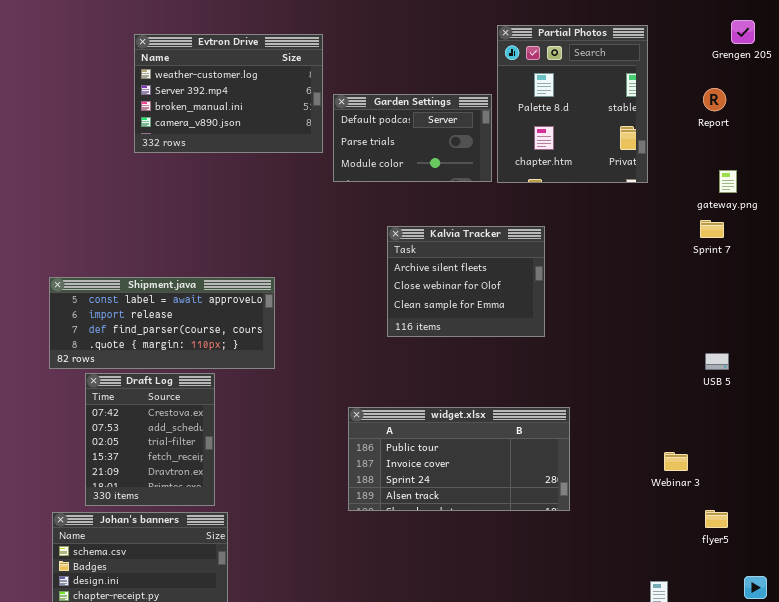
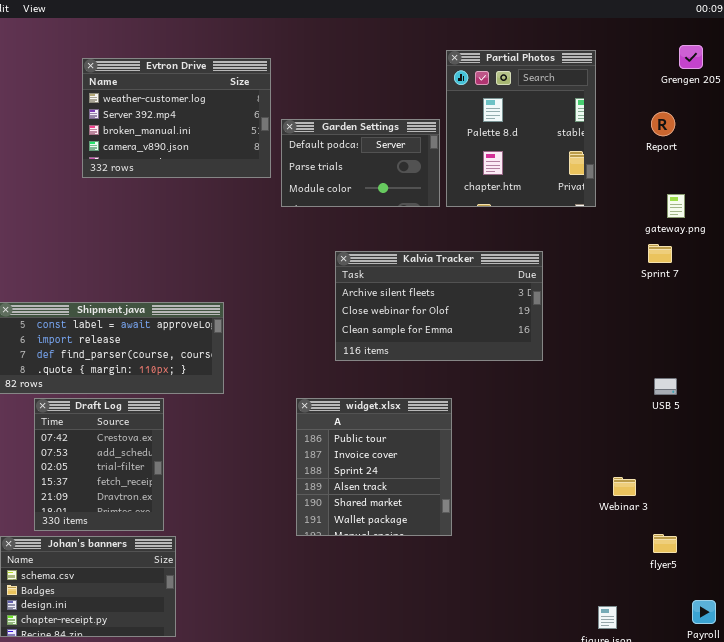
Kalvia Tracker: [387,226,545,337] -> [335,251,543,361], resized
widget.xlsx: [348,407,570,511] -> [296,398,452,536], resized

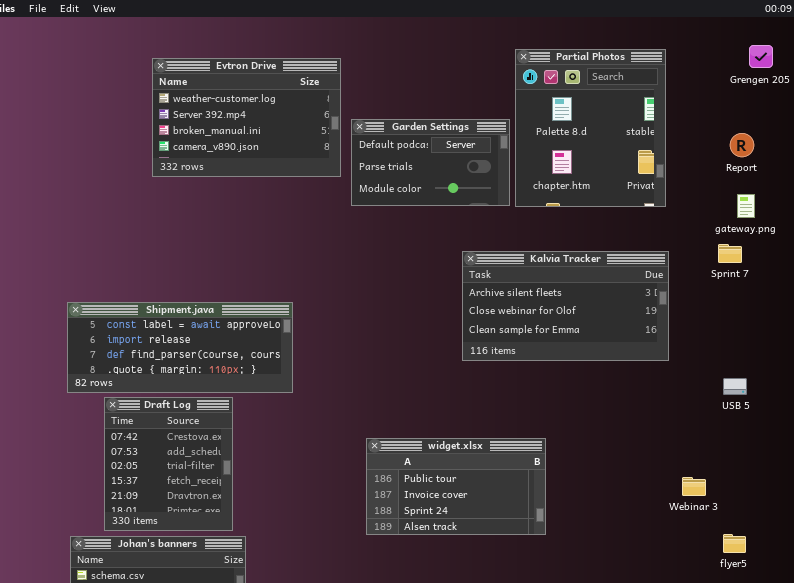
Report: [651,112,675,136] -> [730,133,754,157], moved
Kalvia Tracker: [335,251,543,361] -> [462,251,669,361], moved
widget.xlsx: [296,398,452,536] -> [366,438,546,535], resized

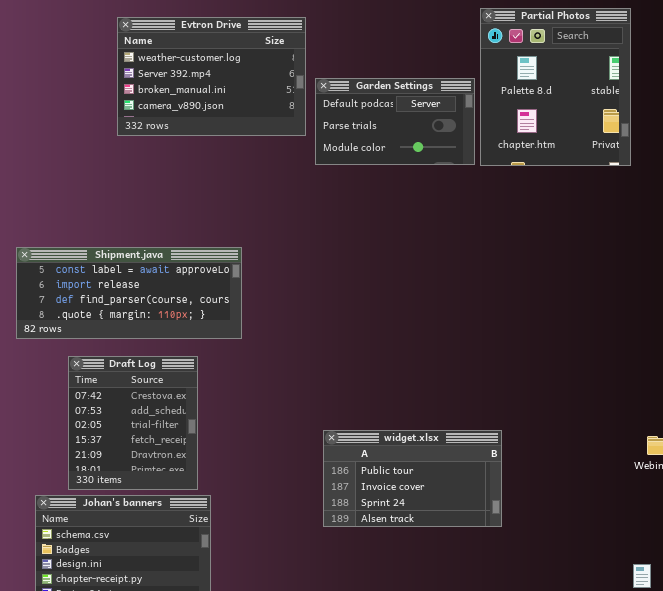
Kalvia Tracker: [462,251,669,361] -> none, closed
Shipment.java: [67,302,293,393] -> [16,247,242,339], moved
widget.xlsx: [366,438,546,535] -> [323,430,502,527], moved

